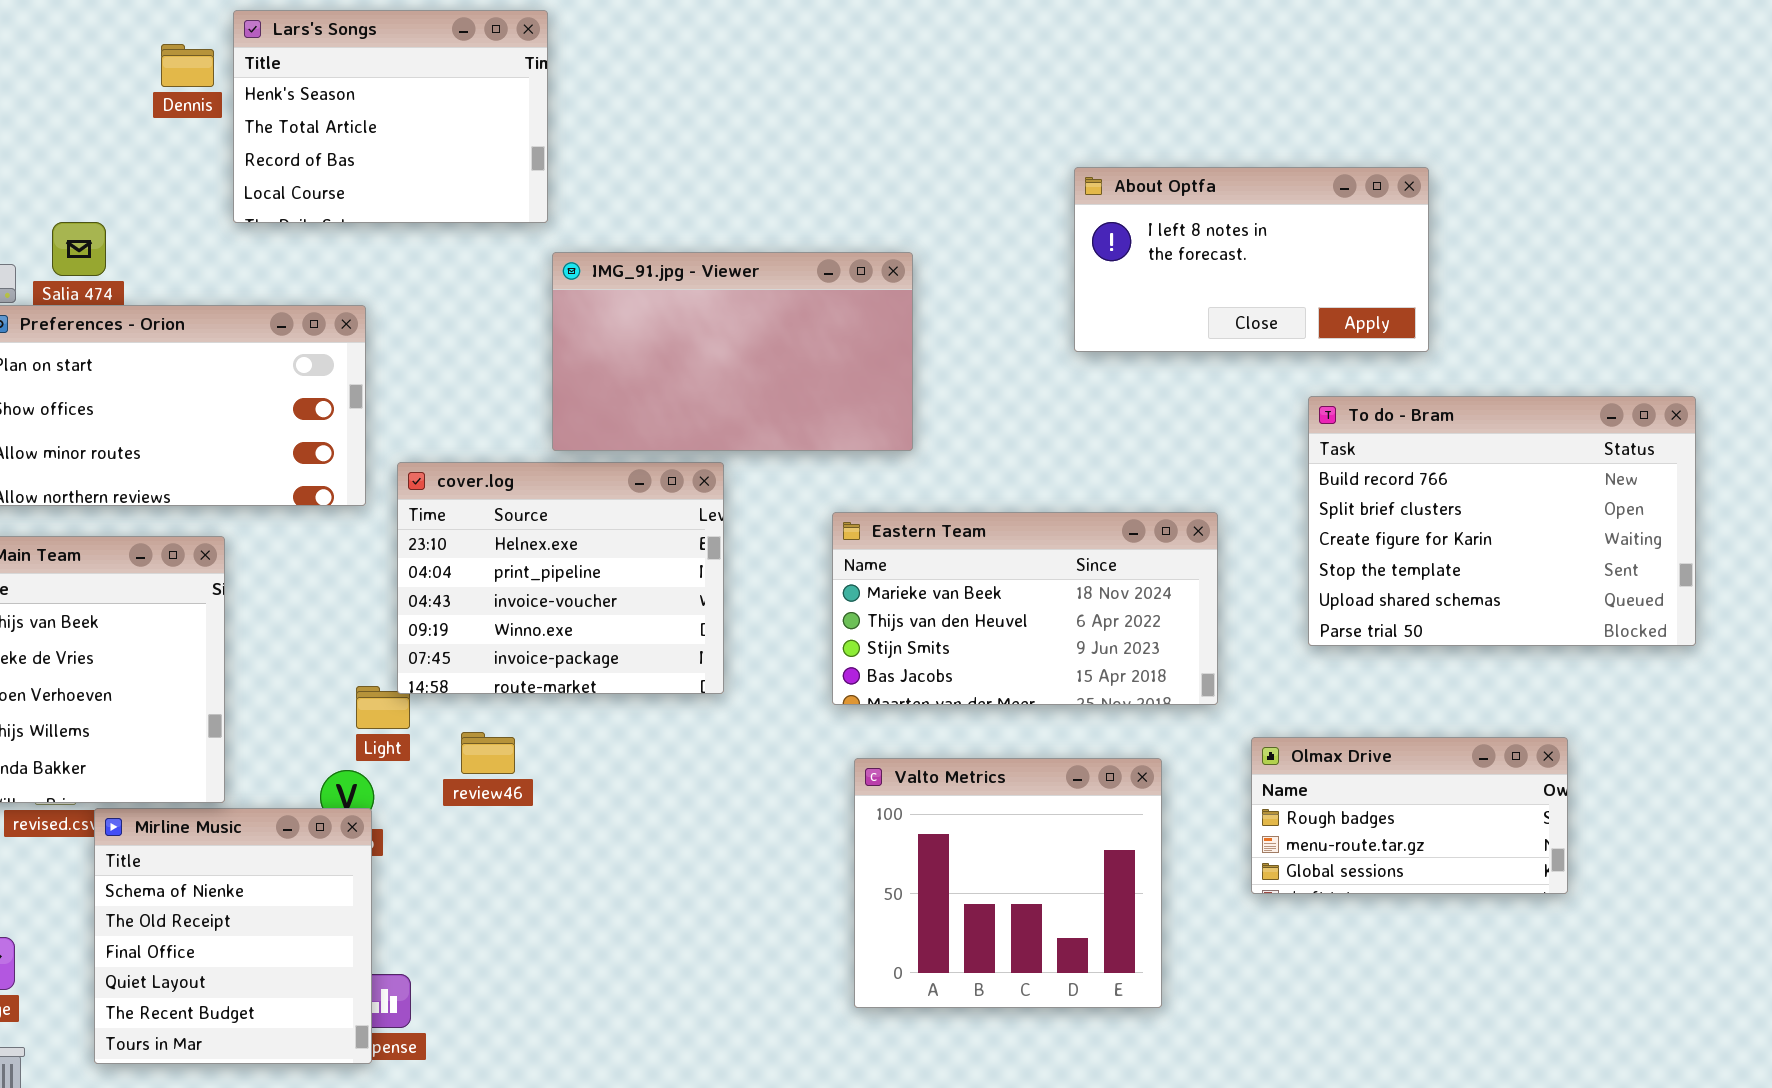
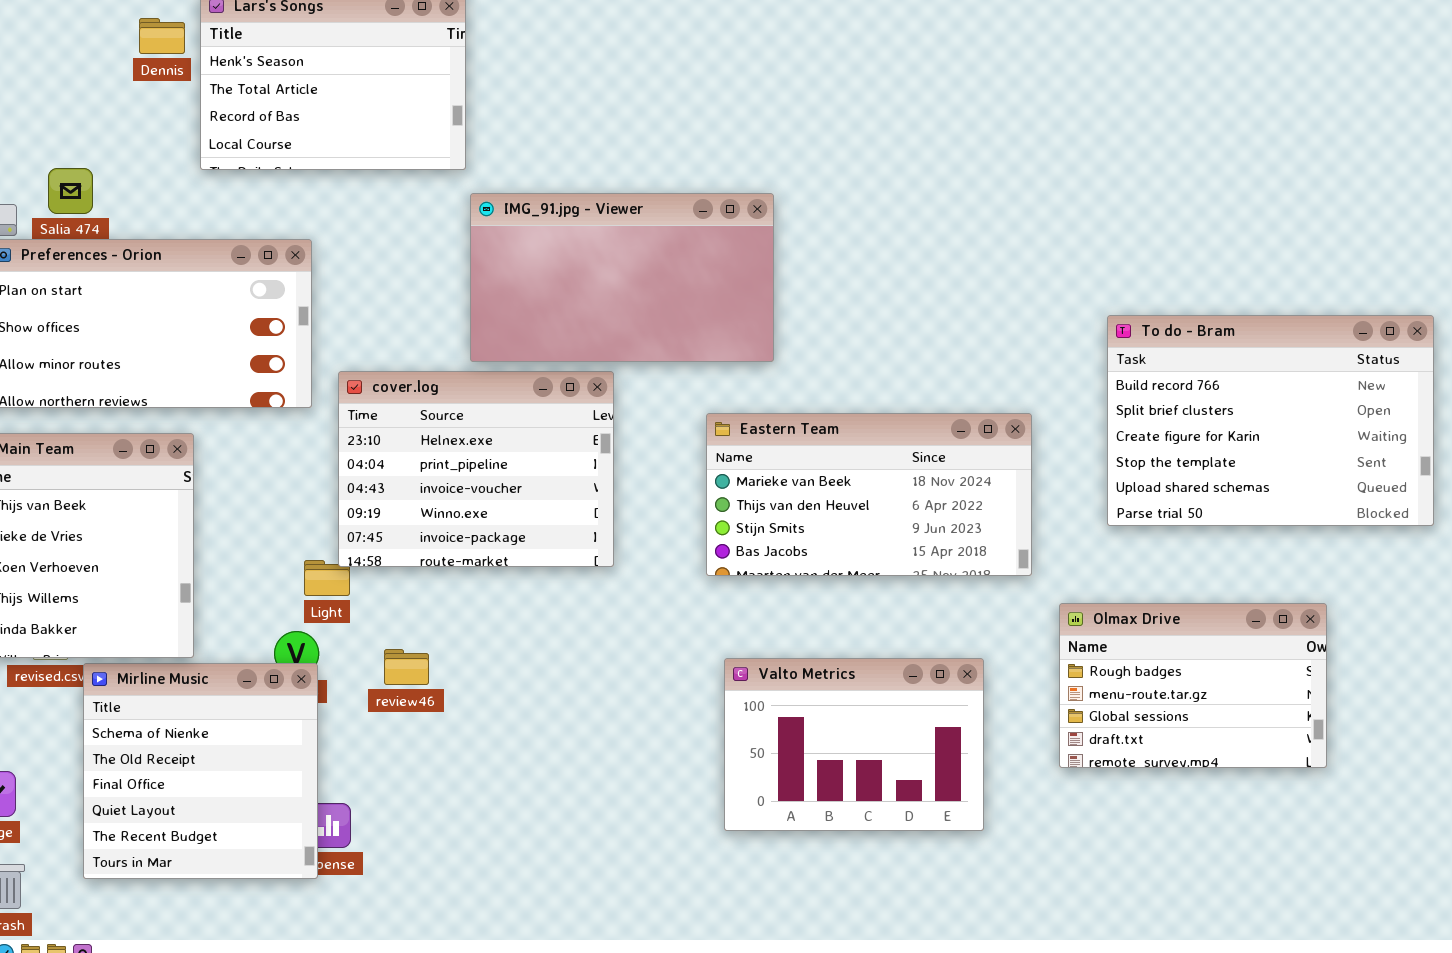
About Optfa: [1074,167,1429,352] -> none, closed
review46: [461,732,515,774] -> [384,649,429,685], moved
Olmax Drive: [1251,737,1568,894] -> [1059,603,1327,768], resized
Valto Metrics: [854,758,1162,1008] -> [724,658,984,831], resized

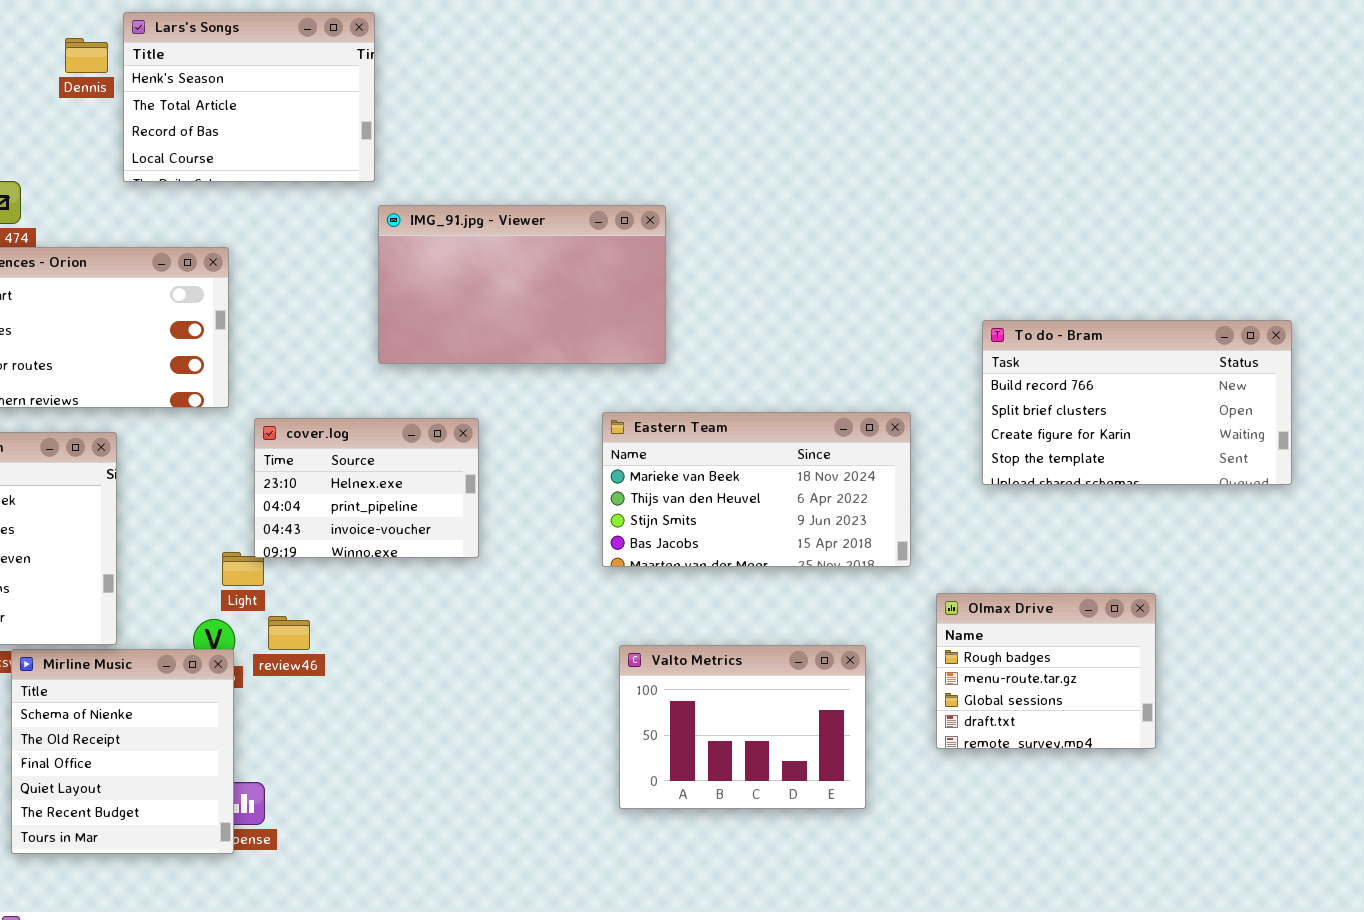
To do - Bram: [1107,315,1434,526] -> [982,320,1292,485], resized
cover.log: [338,371,614,567] -> [254,418,479,558], resized
Olmax Drive: [1059,603,1327,768] -> [936,593,1156,749], resized
review46: [384,649,429,685] -> [268,616,310,650], moved

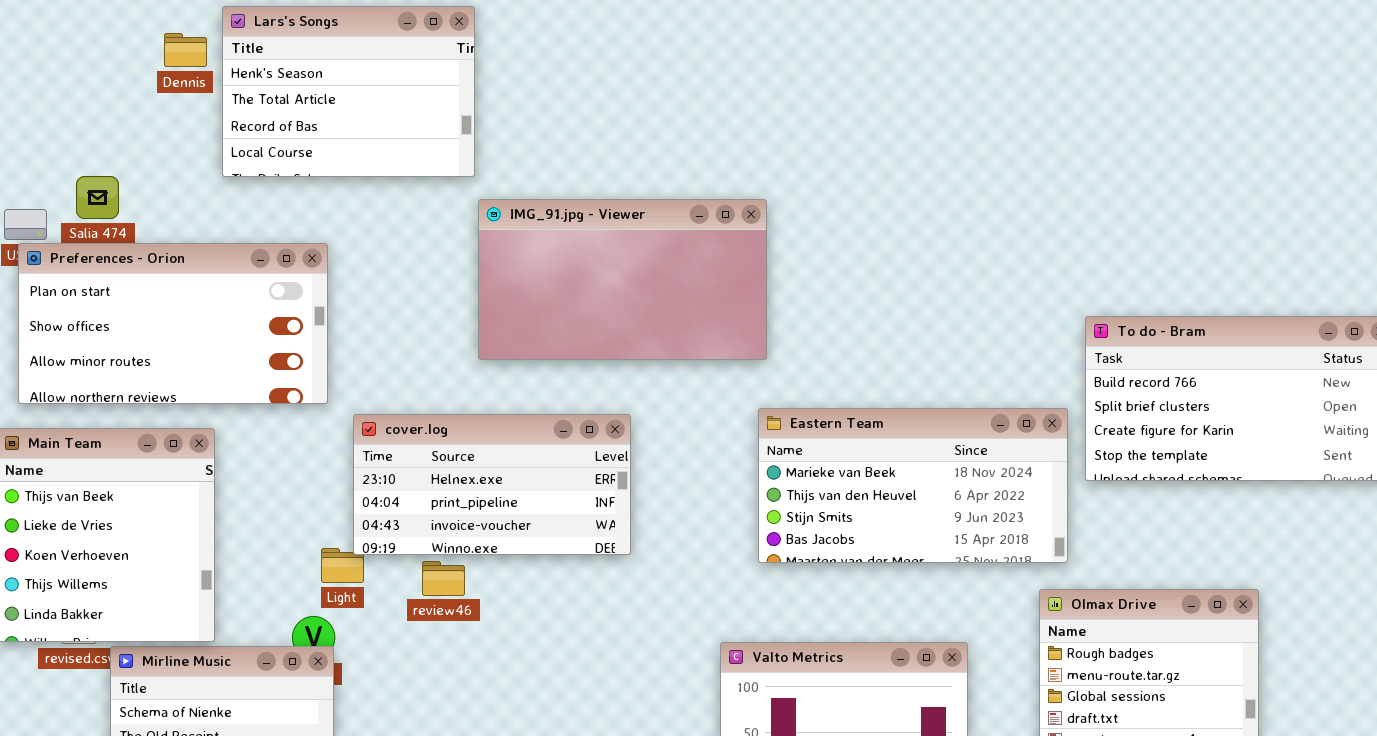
Eastern Team: [602,412,911,567] -> [758,408,1068,563], moved
cover.log: [254,418,479,558] -> [353,414,631,555], resized
review46: [268,616,310,650] -> [422,561,465,596], moved

